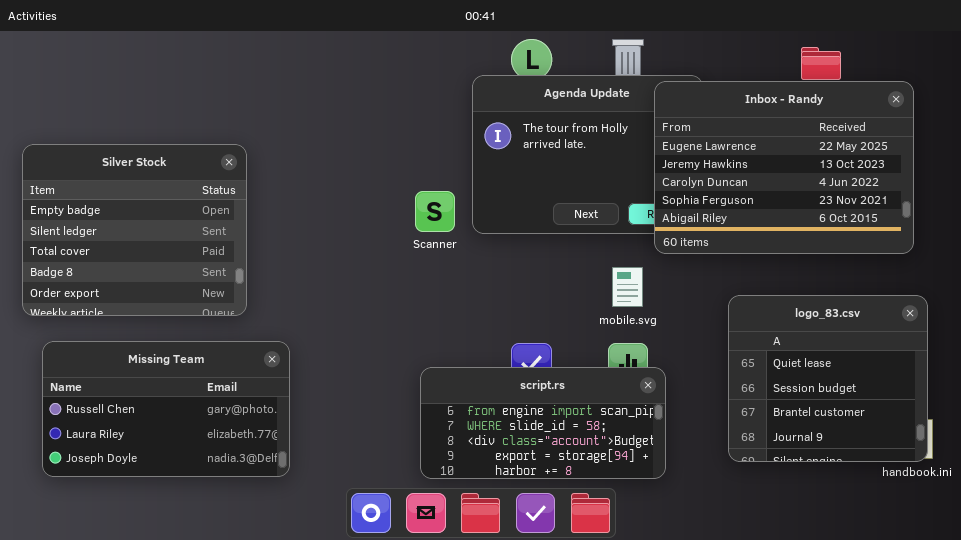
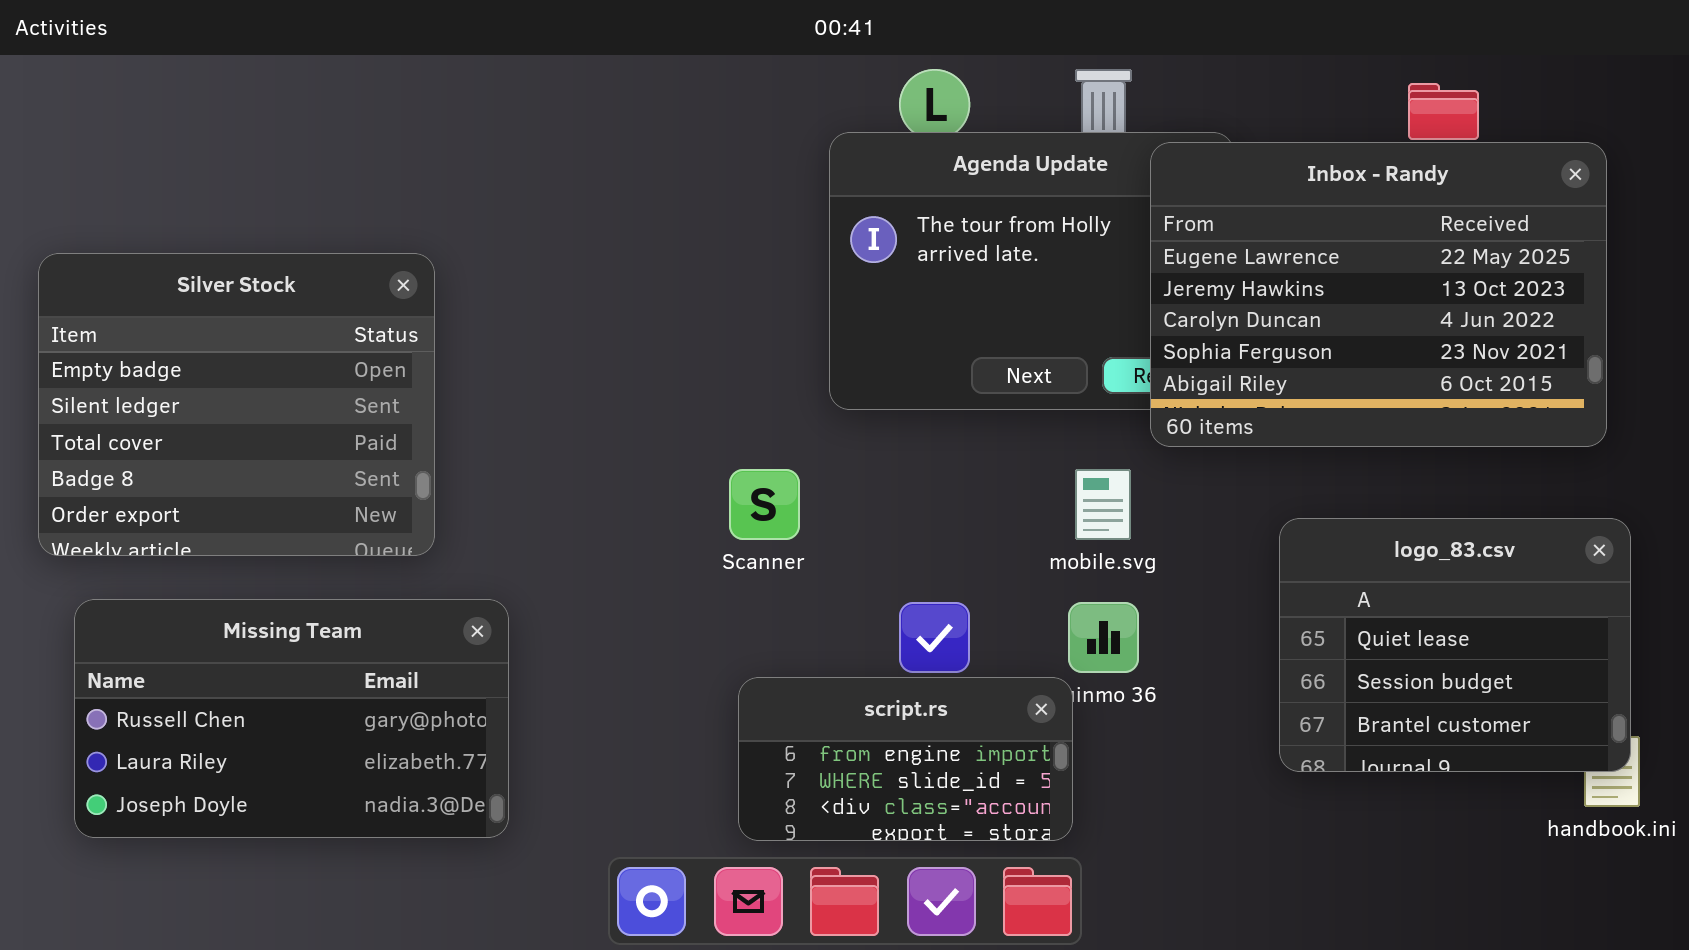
Scanner: [415,191,455,232] -> [729,469,800,540], moved
logo_83.csv: [728,295,928,462] -> [1279,518,1631,772], resized
script.rs: [420,367,666,479] -> [738,677,1073,841], resized

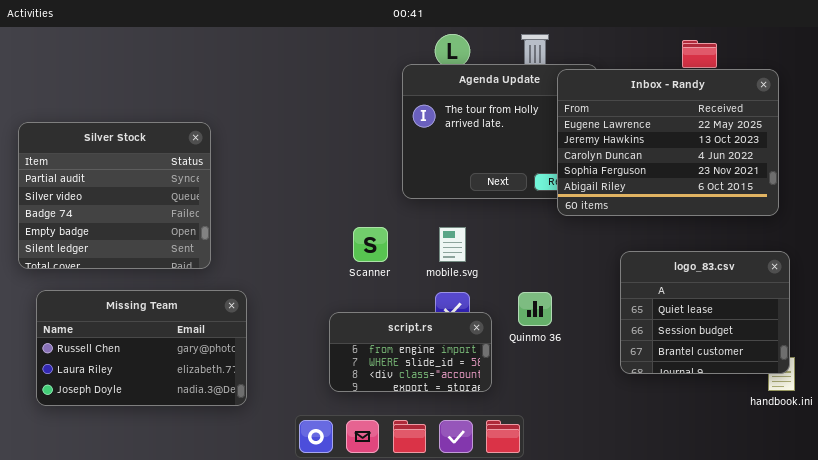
Silver Stock: [38,253,435,556] -> [18,122,211,269], scrolled up 3 rows
mobile.svg: [1075,469,1131,540] -> [439,227,466,262], moved
script.rs: [738,677,1073,841] -> [329,312,492,392], moved

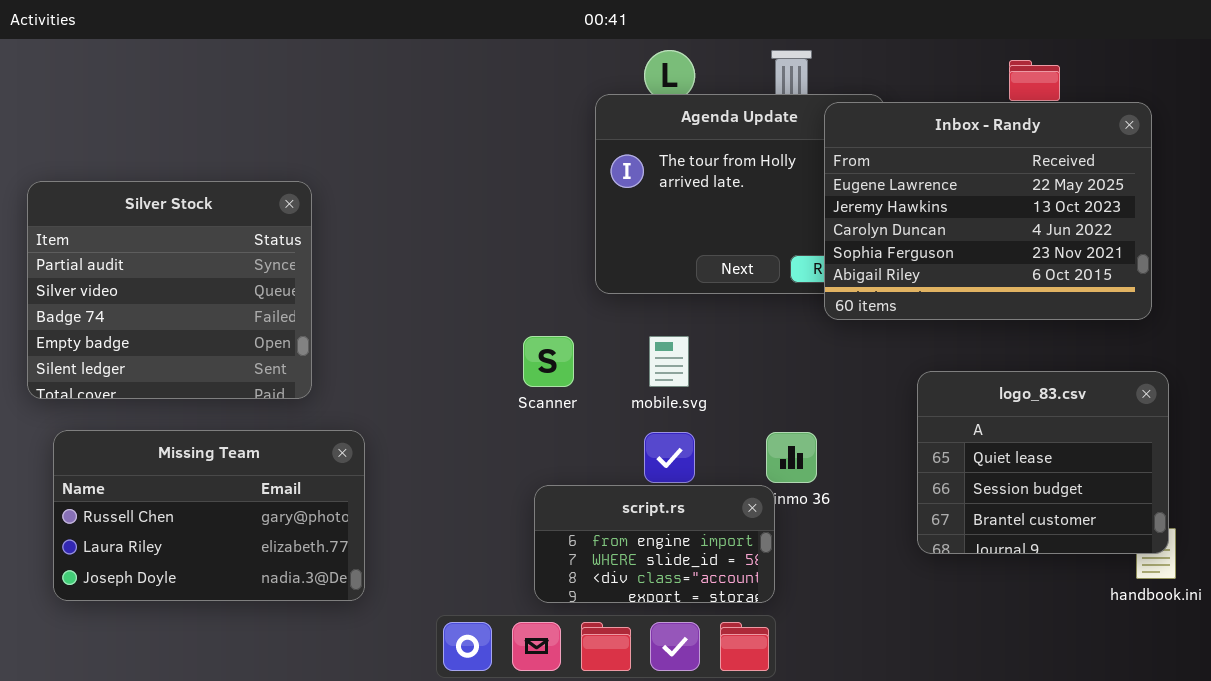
script.rs: [329,312,492,392] -> [534,485,775,603], moved

